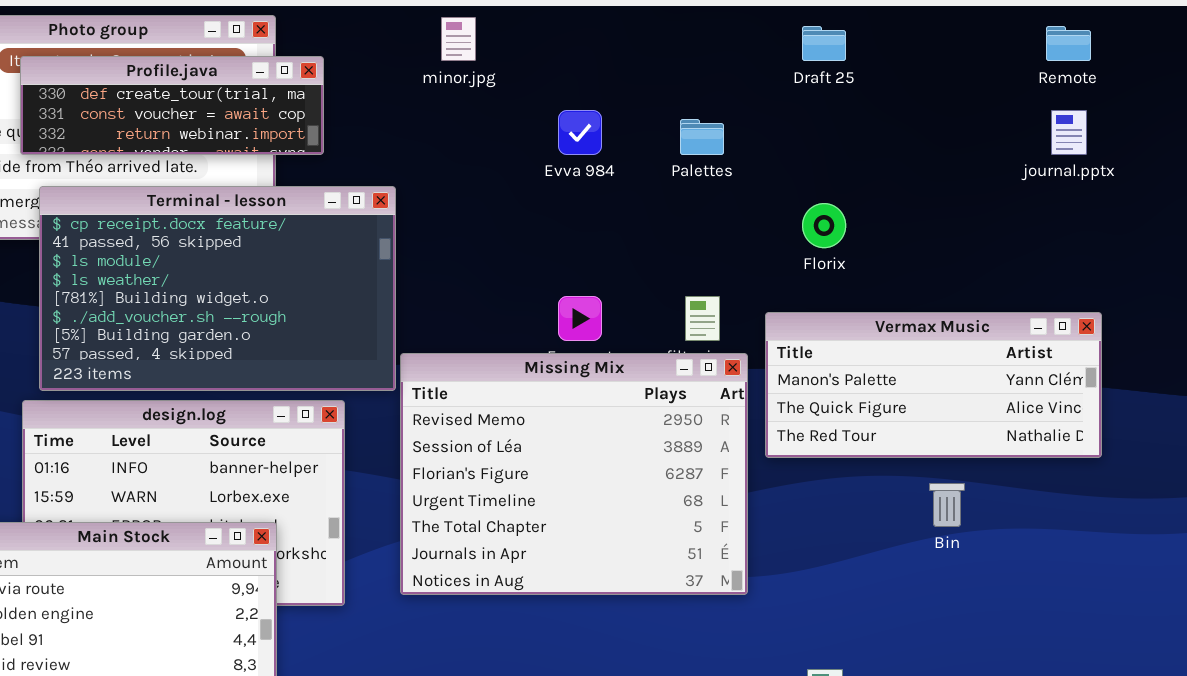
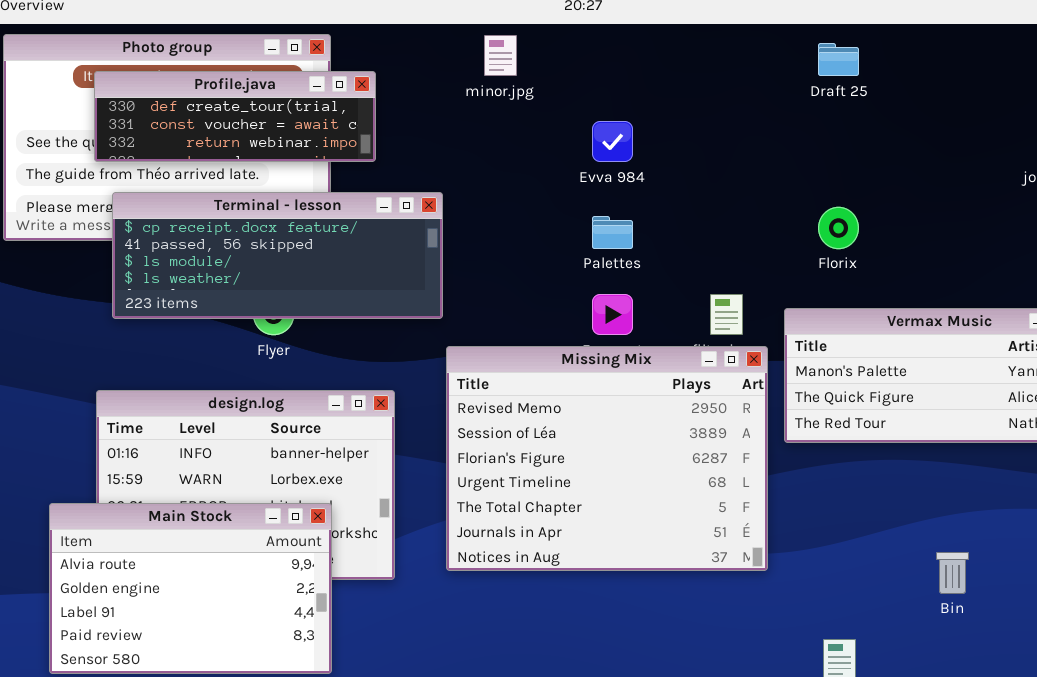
Palettes: [680,119,724,155] -> [592,216,633,249], moved
Terminal - lesson: [39,186,396,391] -> [112,192,443,319], resized
Bin: [929,483,965,527] -> [936,552,969,594], moved

